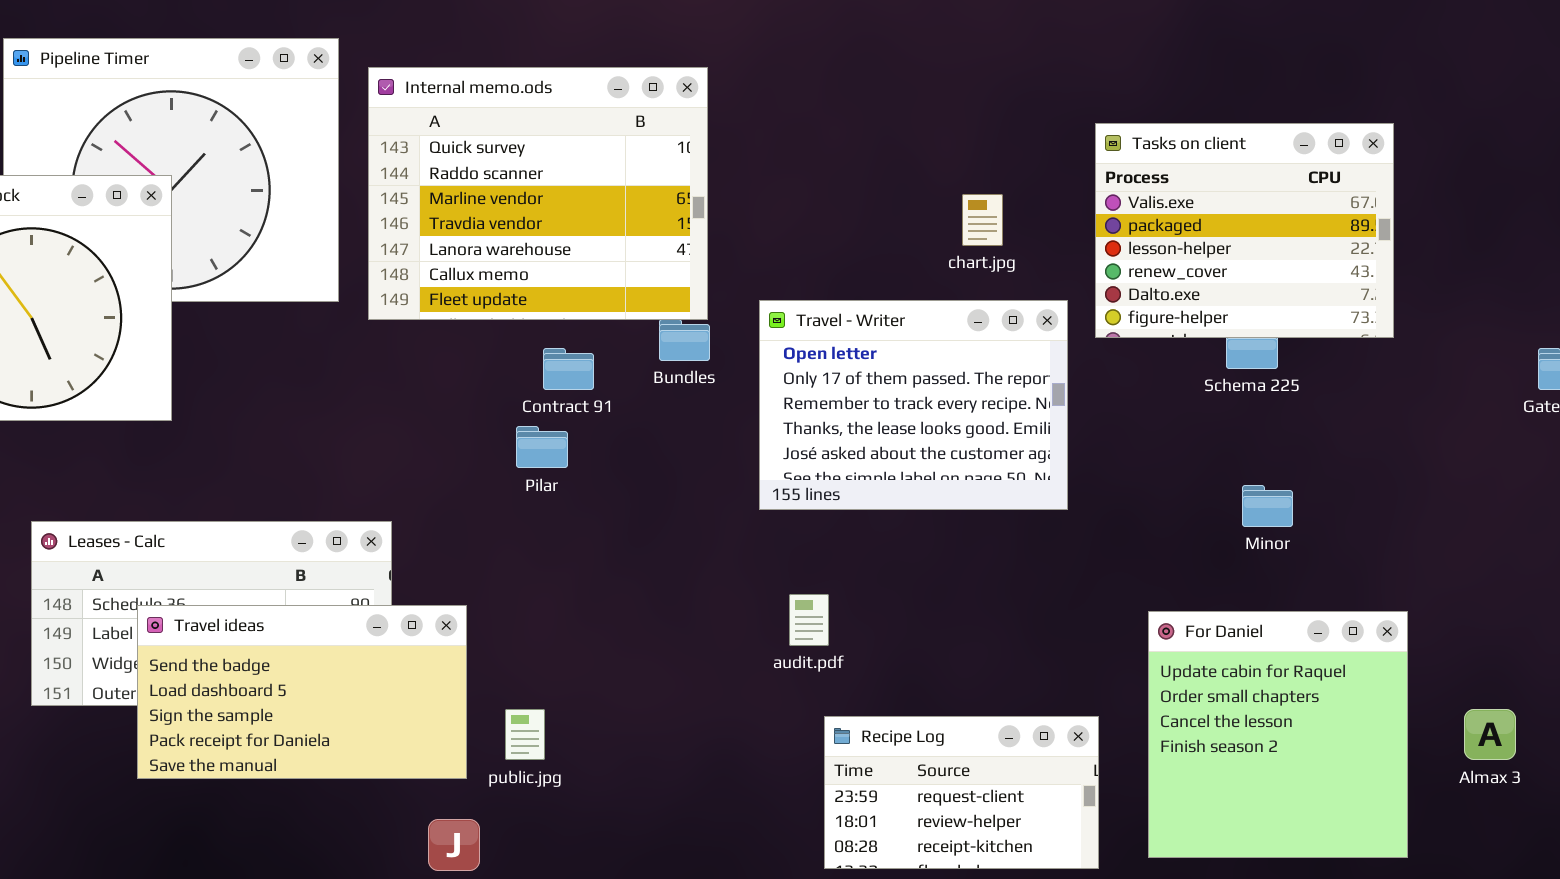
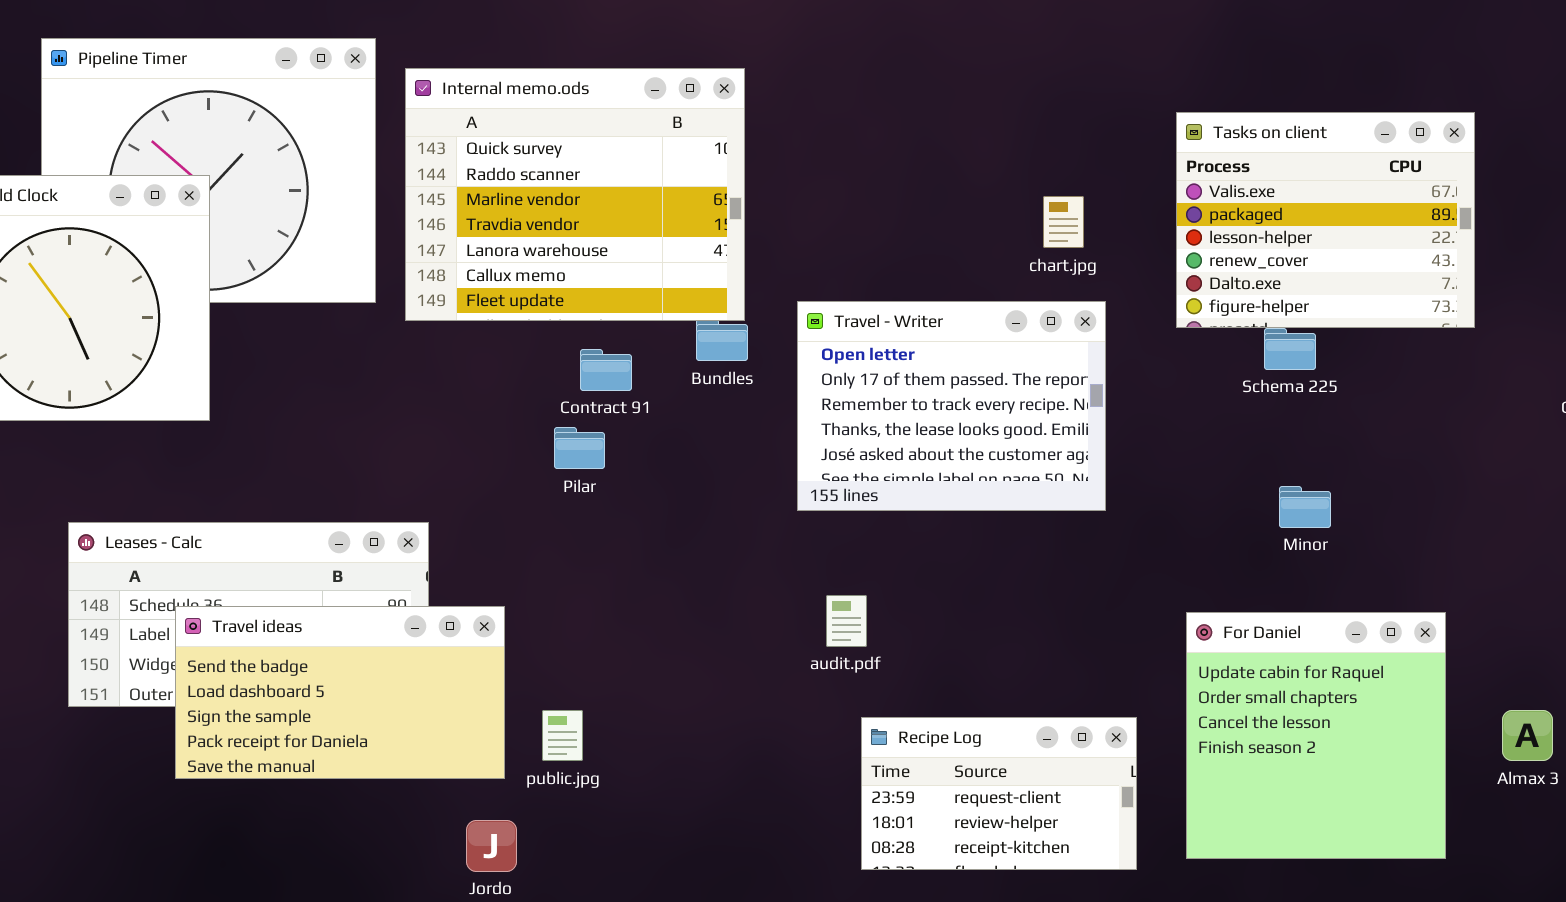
Tasks on client: [1095,123,1394,338] -> [1176,112,1475,328], moved
chart.jpg: [962,194,1003,246] -> [1043,196,1084,248], moved

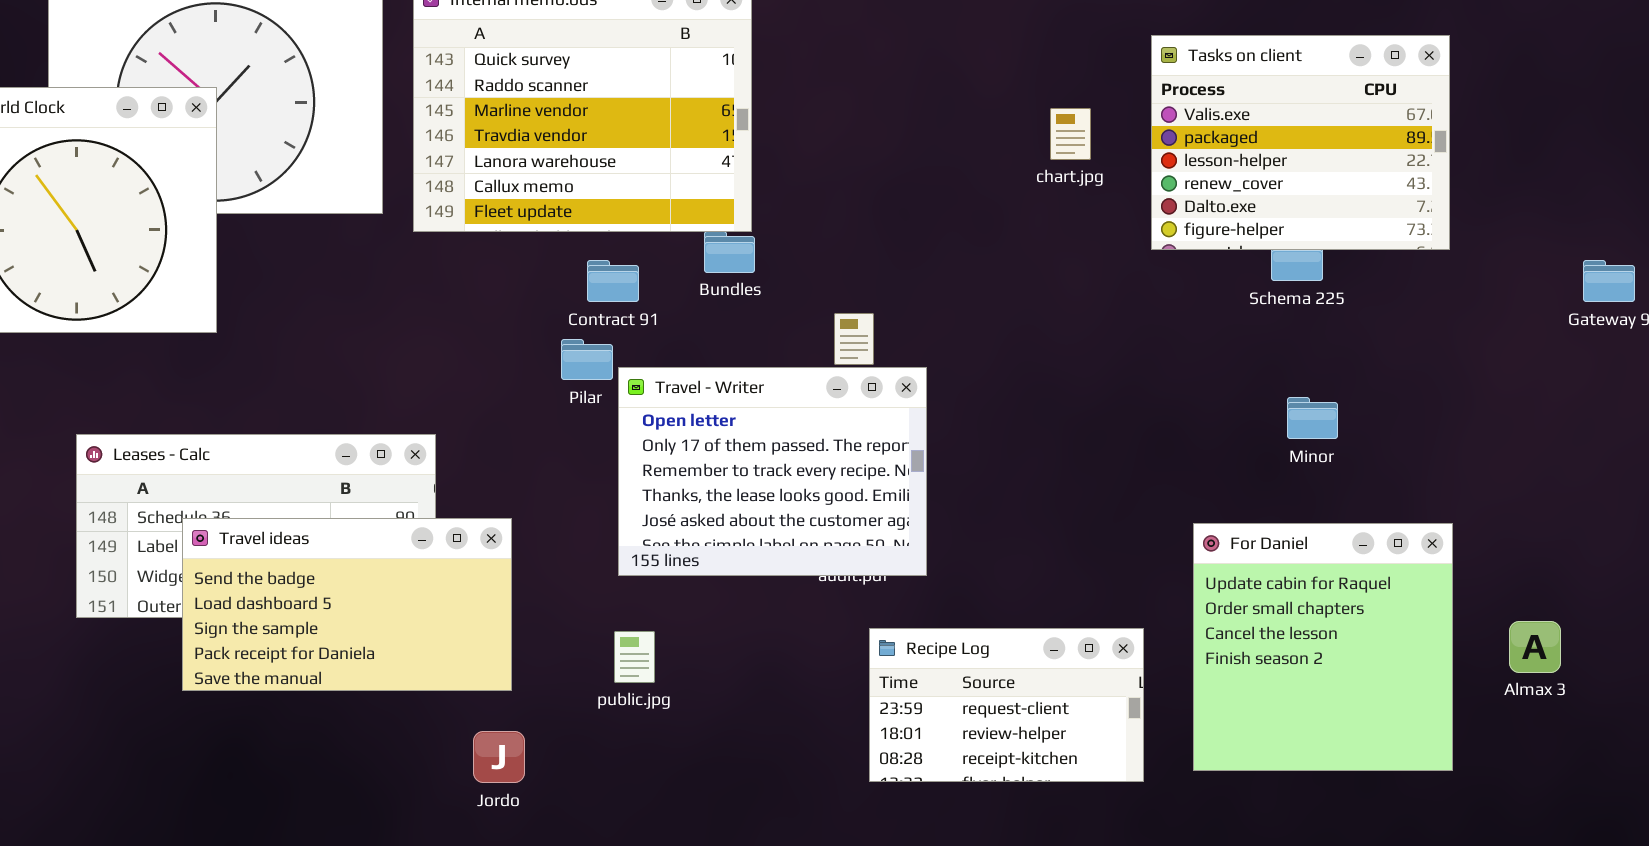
Tasks on client: [1176,112,1475,328] -> [1151,35,1450,250], moved
Travel - Writer: [797,301,1106,511] -> [618,367,927,576], moved
public.jpg: [542,710,583,761] -> [614,631,655,683], moved

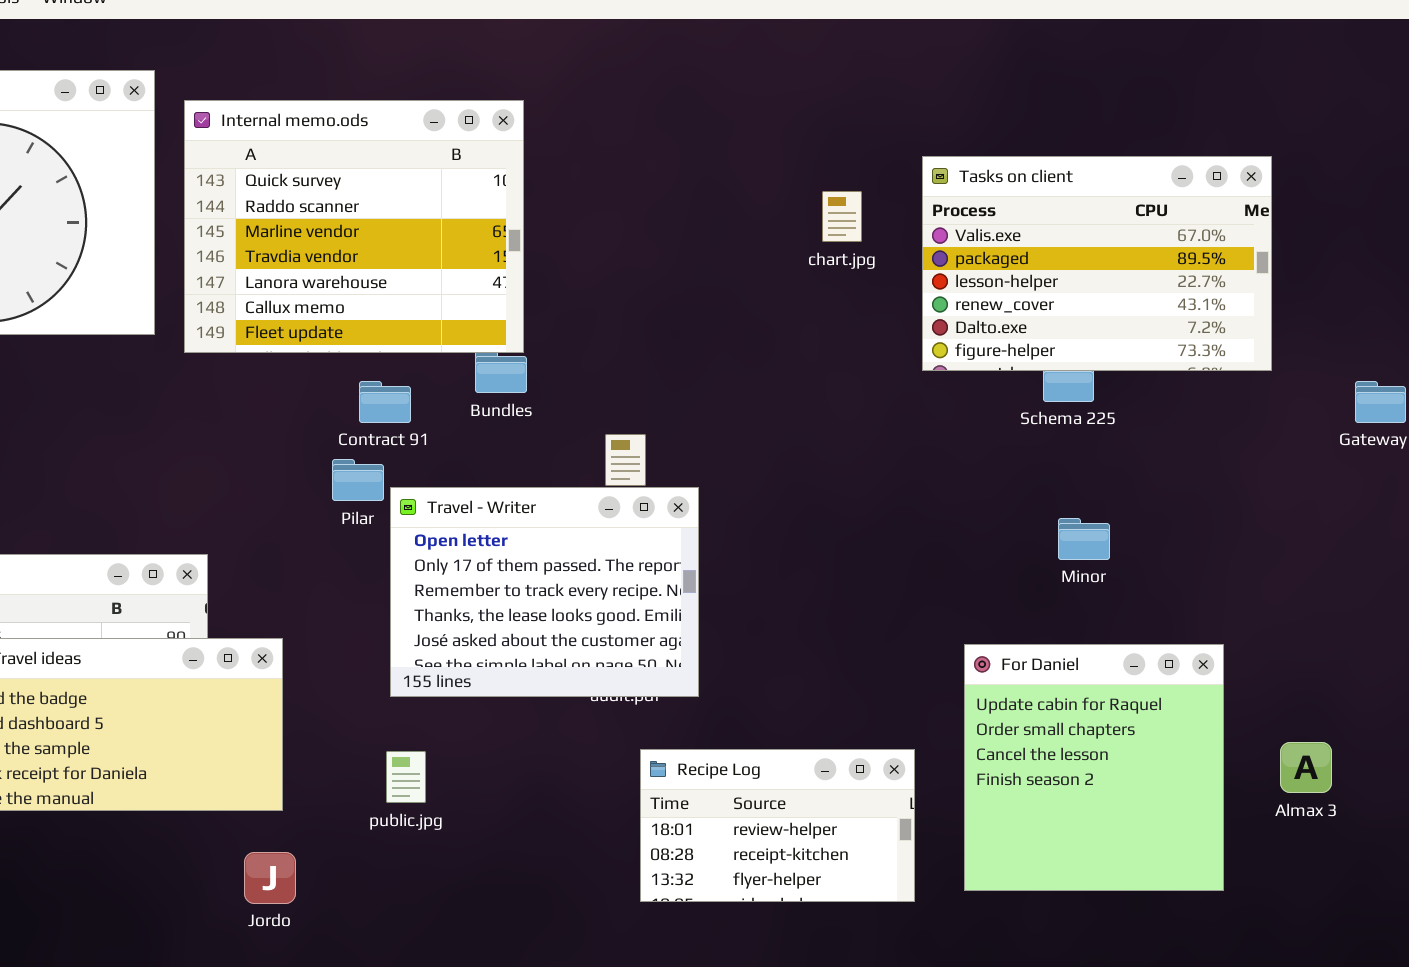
Tasks on client: [1151,35,1450,250] -> [922,156,1272,371], resized
chart.jpg: [1050,108,1091,160] -> [822,191,862,242], moved
Recipe Log: [869,628,1144,782] -> [640,749,915,902], scrolled down 1 row

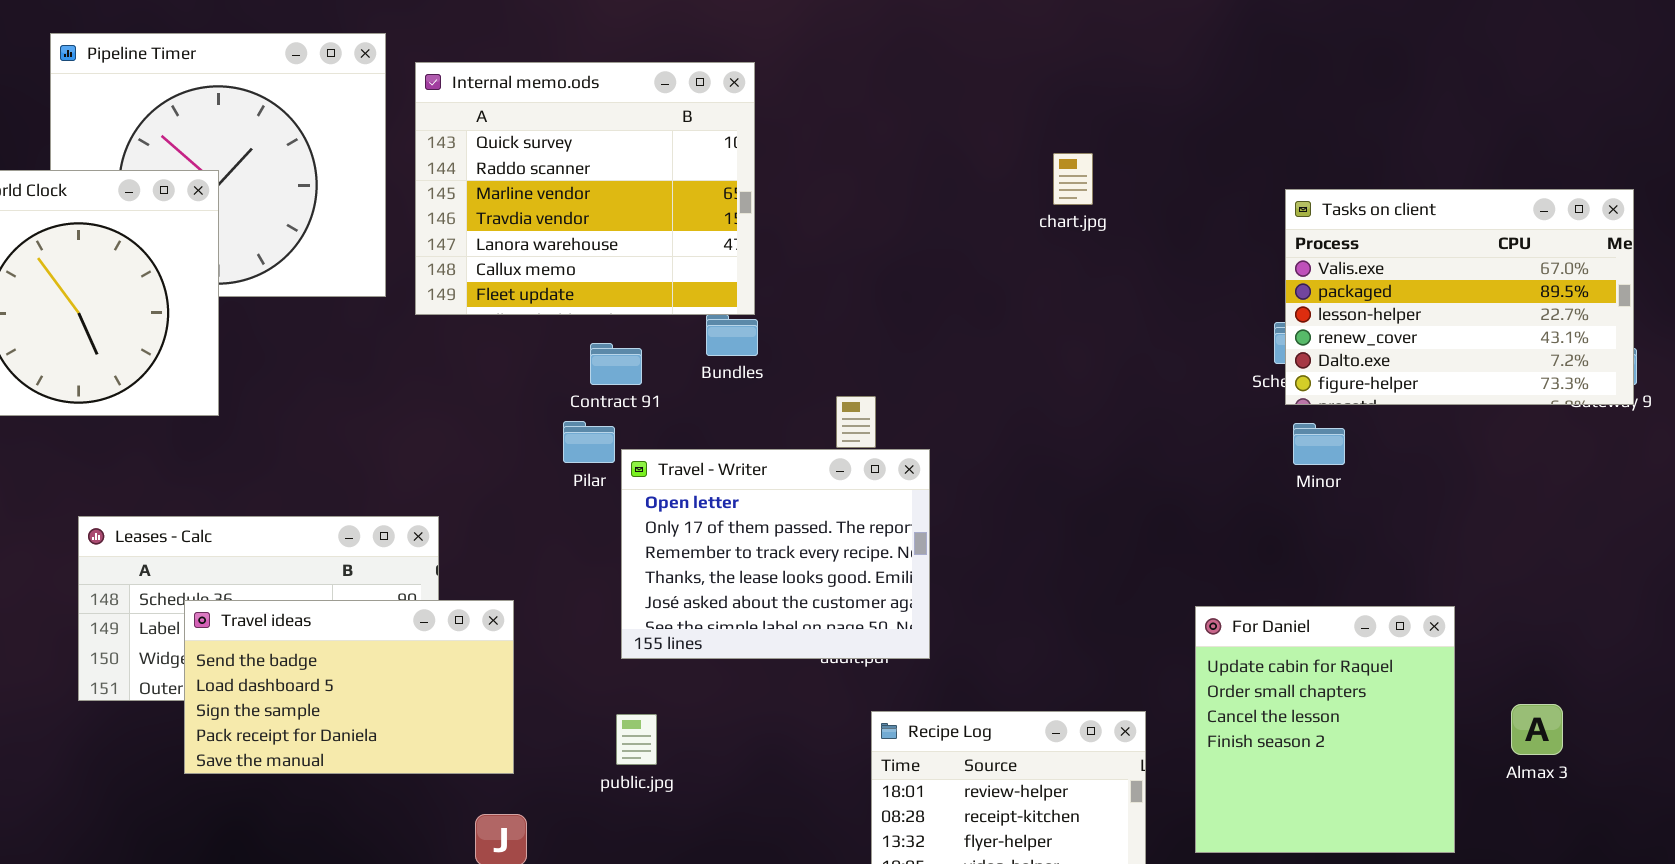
Tasks on client: [922,156,1272,371] -> [1285,189,1634,405], moved
Minor: [1058,518,1110,560] -> [1293,423,1345,465], moved

